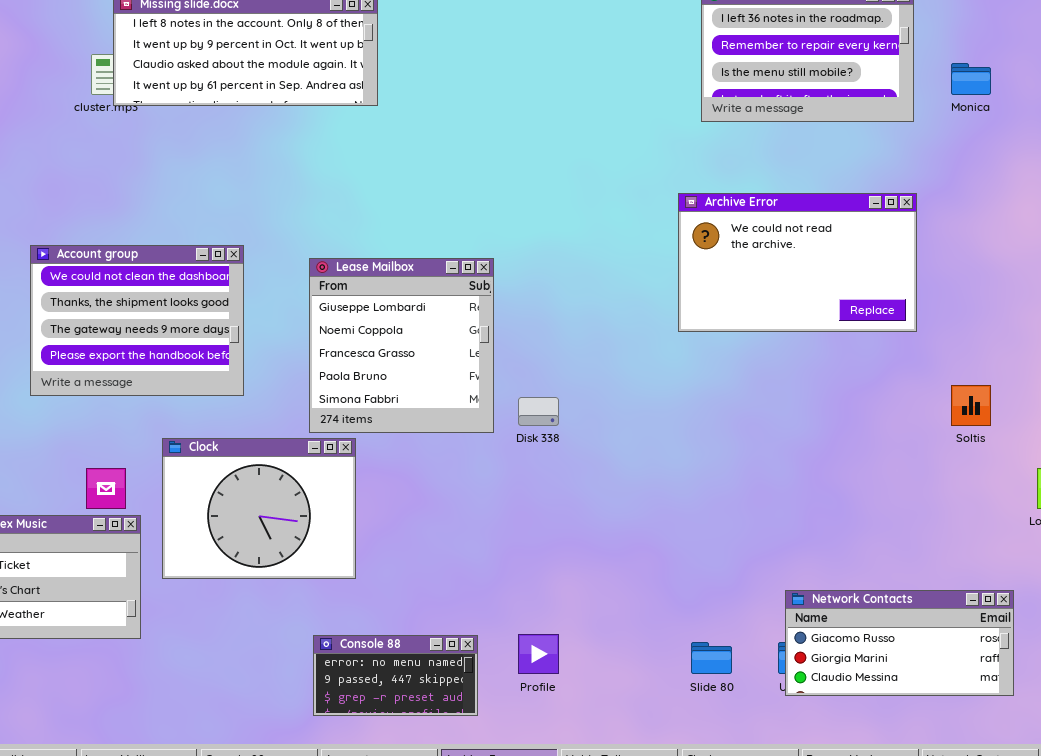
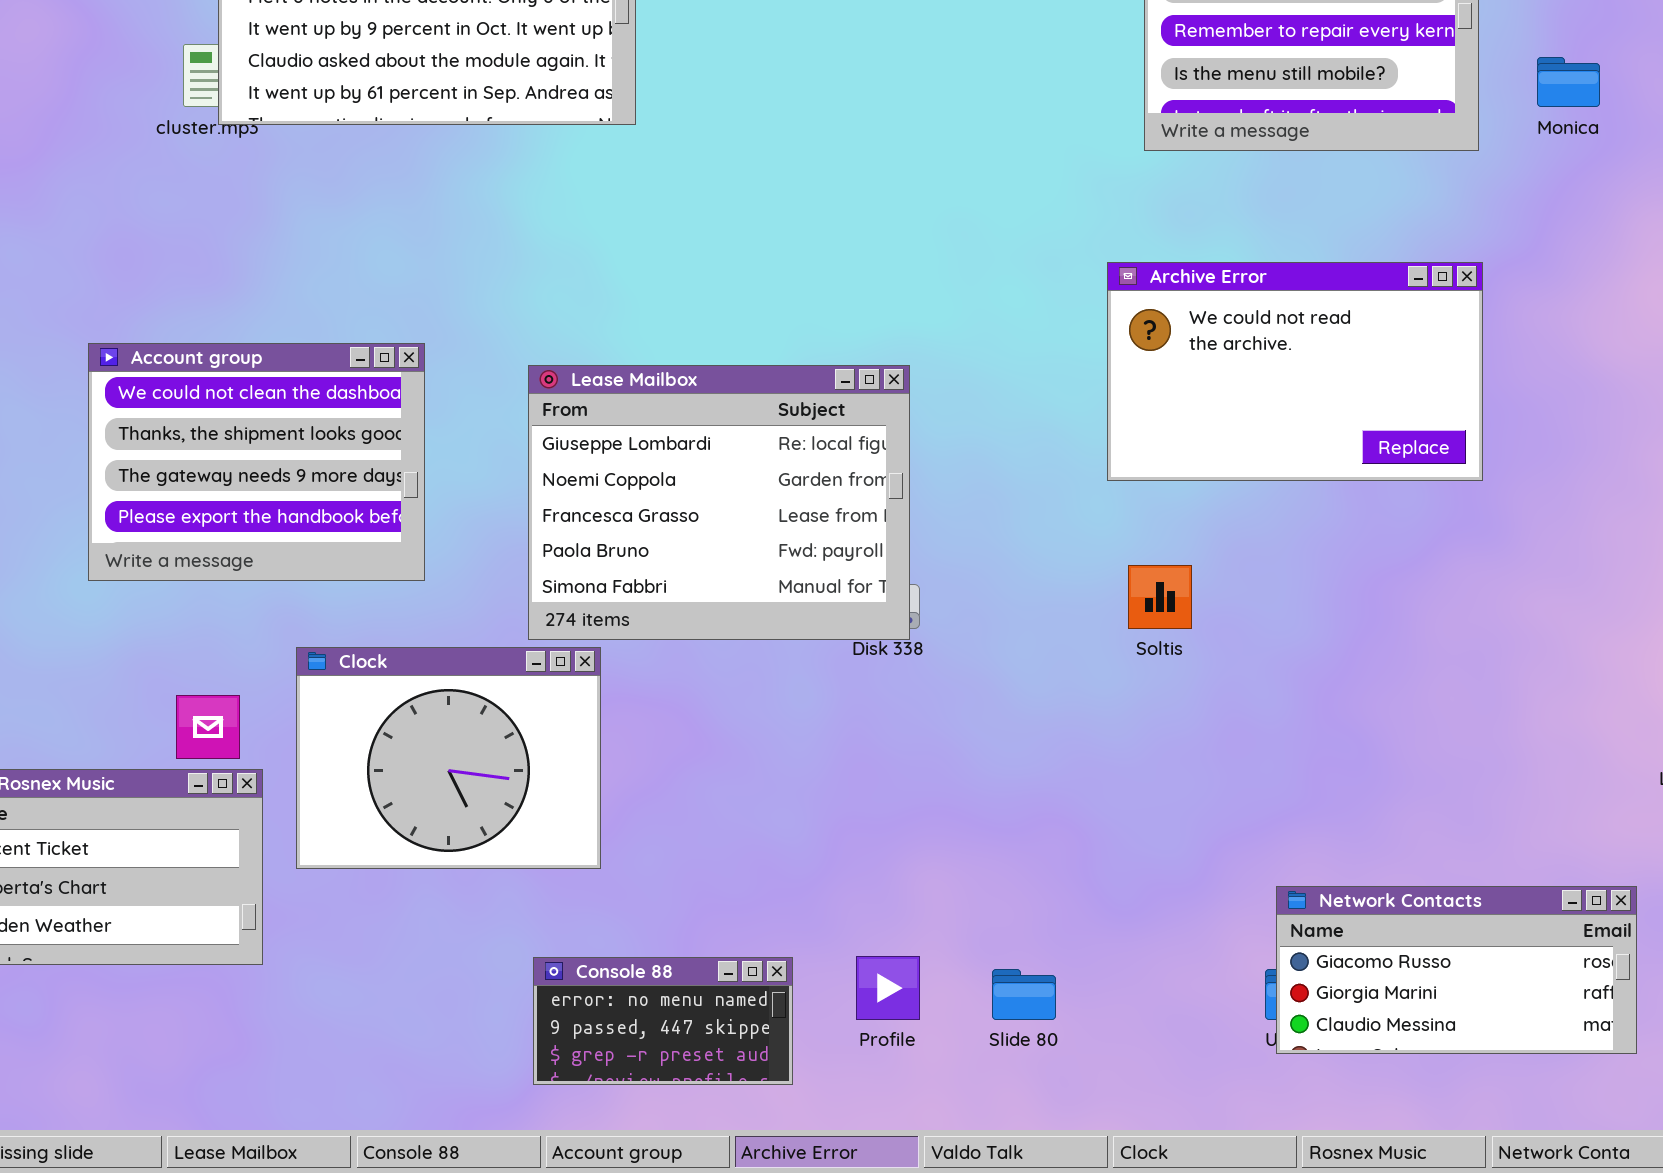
Lease Mailbox: [309,258,494,433] -> [528,365,910,640], resized
Soltis: [951,385,991,426] -> [1128,565,1192,629], moved
Slide 80: [691,642,732,674] -> [992,969,1056,1020], moved

